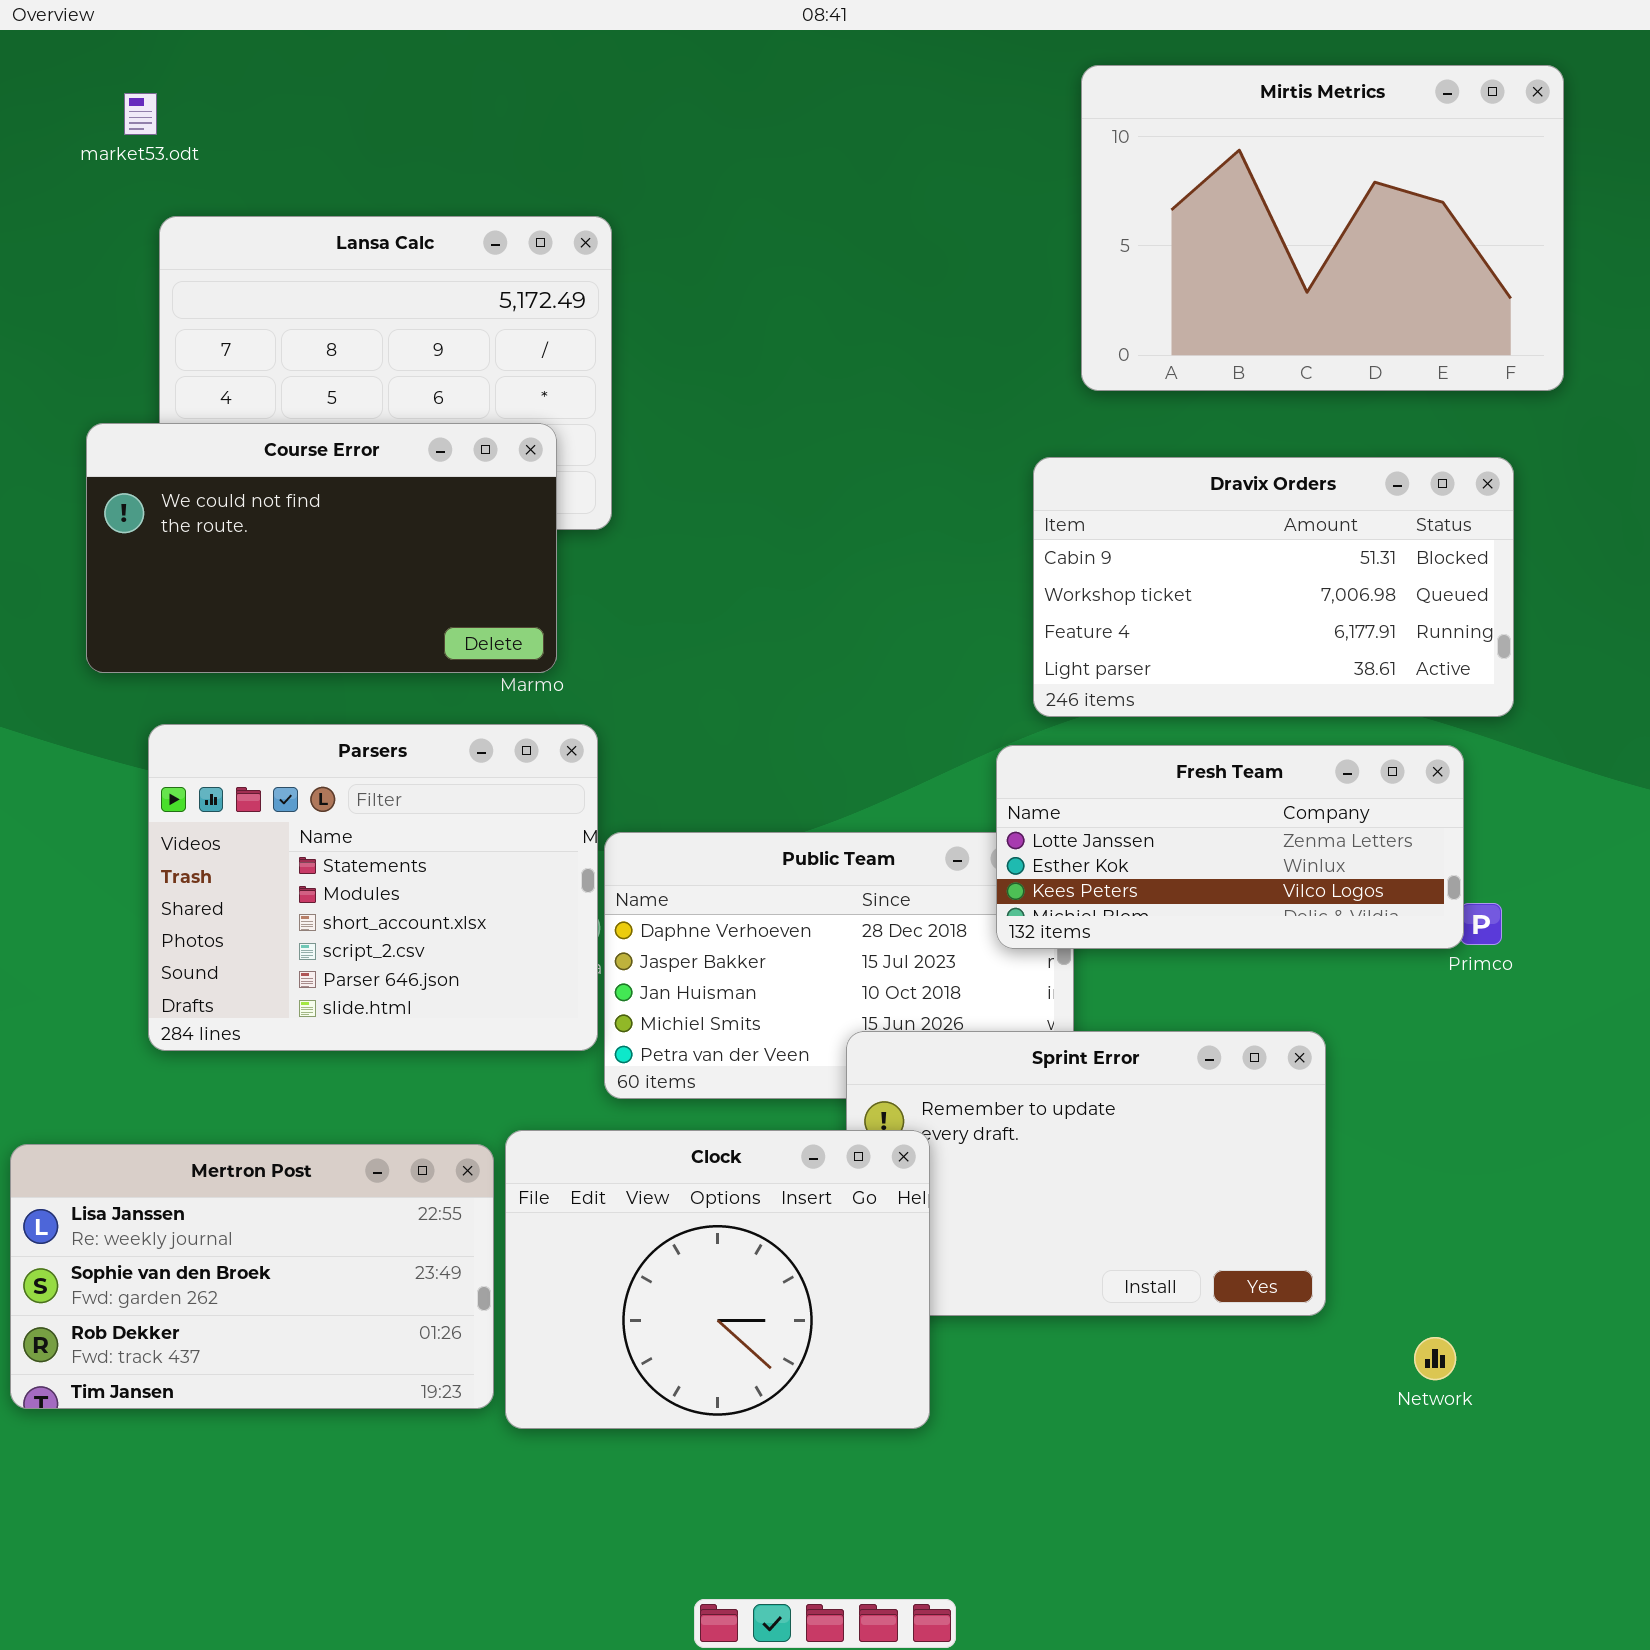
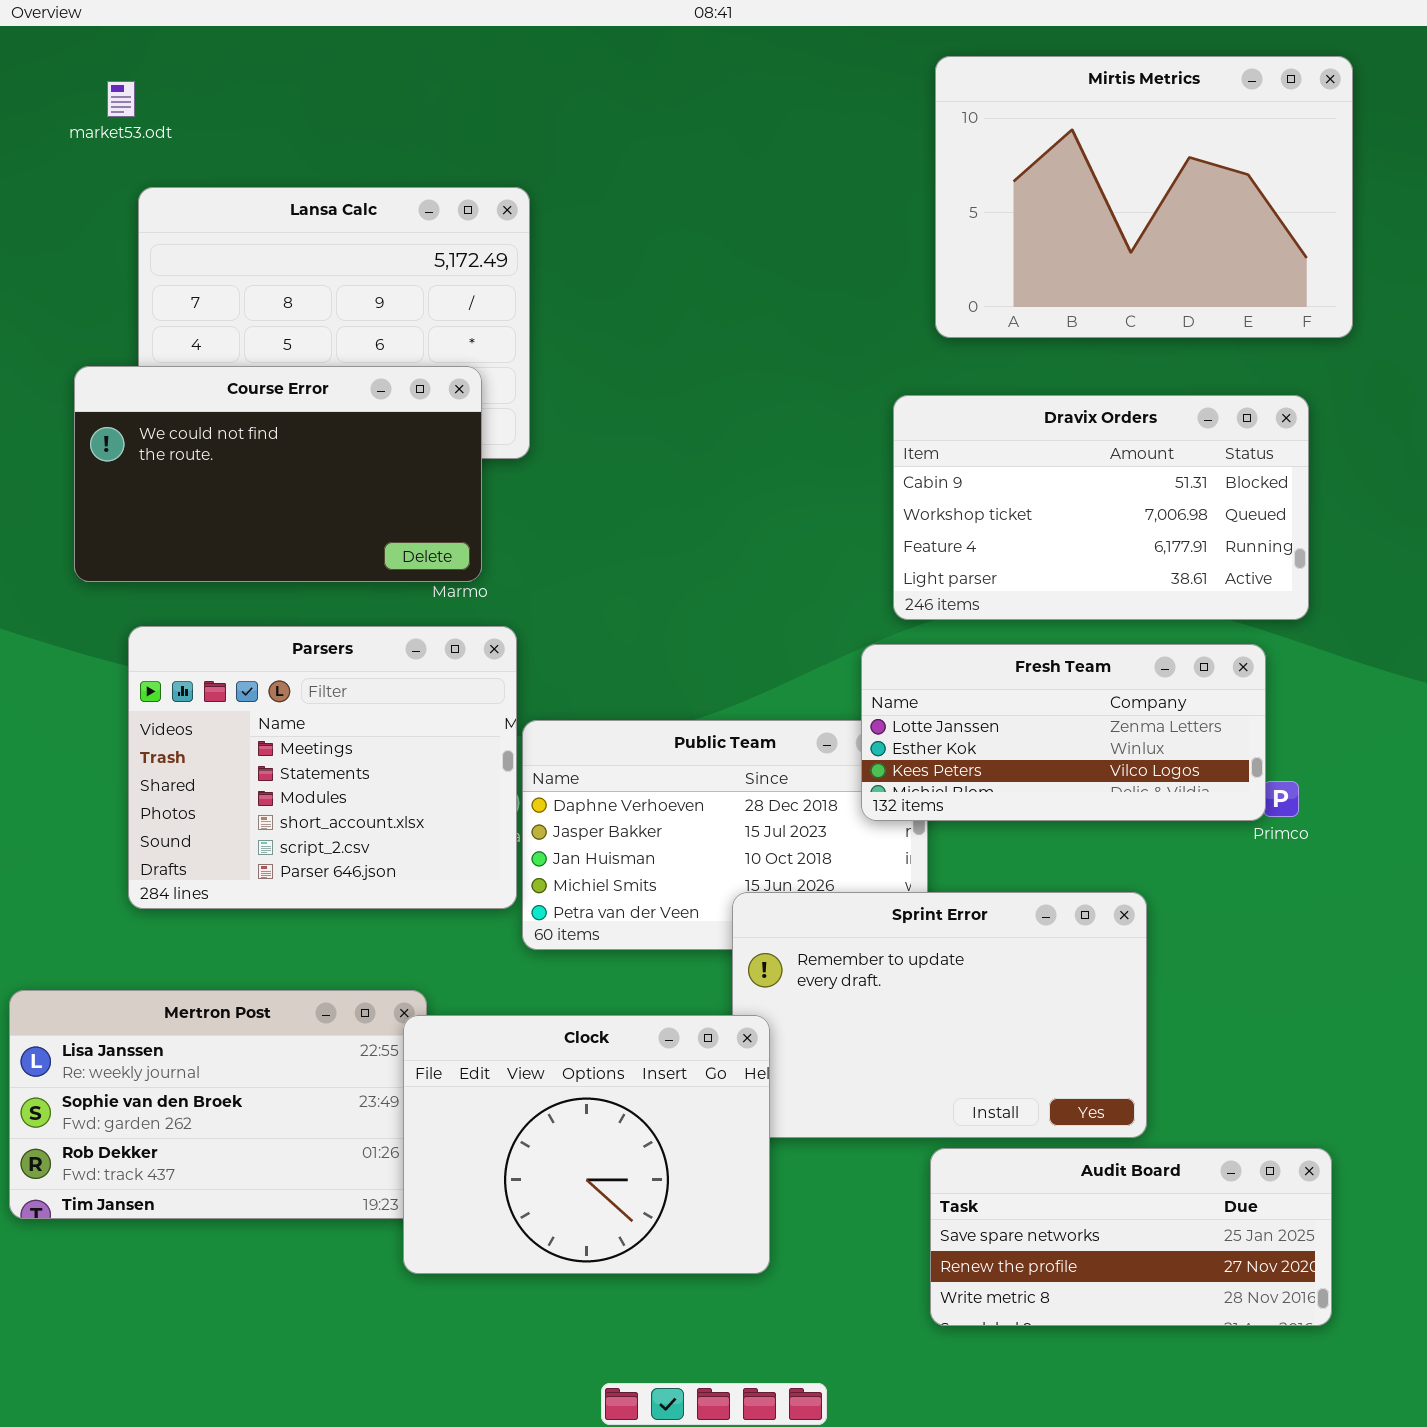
Parsers: [148,724,598,1051] -> [128,626,517,909], scrolled up 1 row
Clock: [505,1130,930,1429] -> [403,1015,770,1274], moved
Audit Board: none -> [930,1148,1332,1326], opened

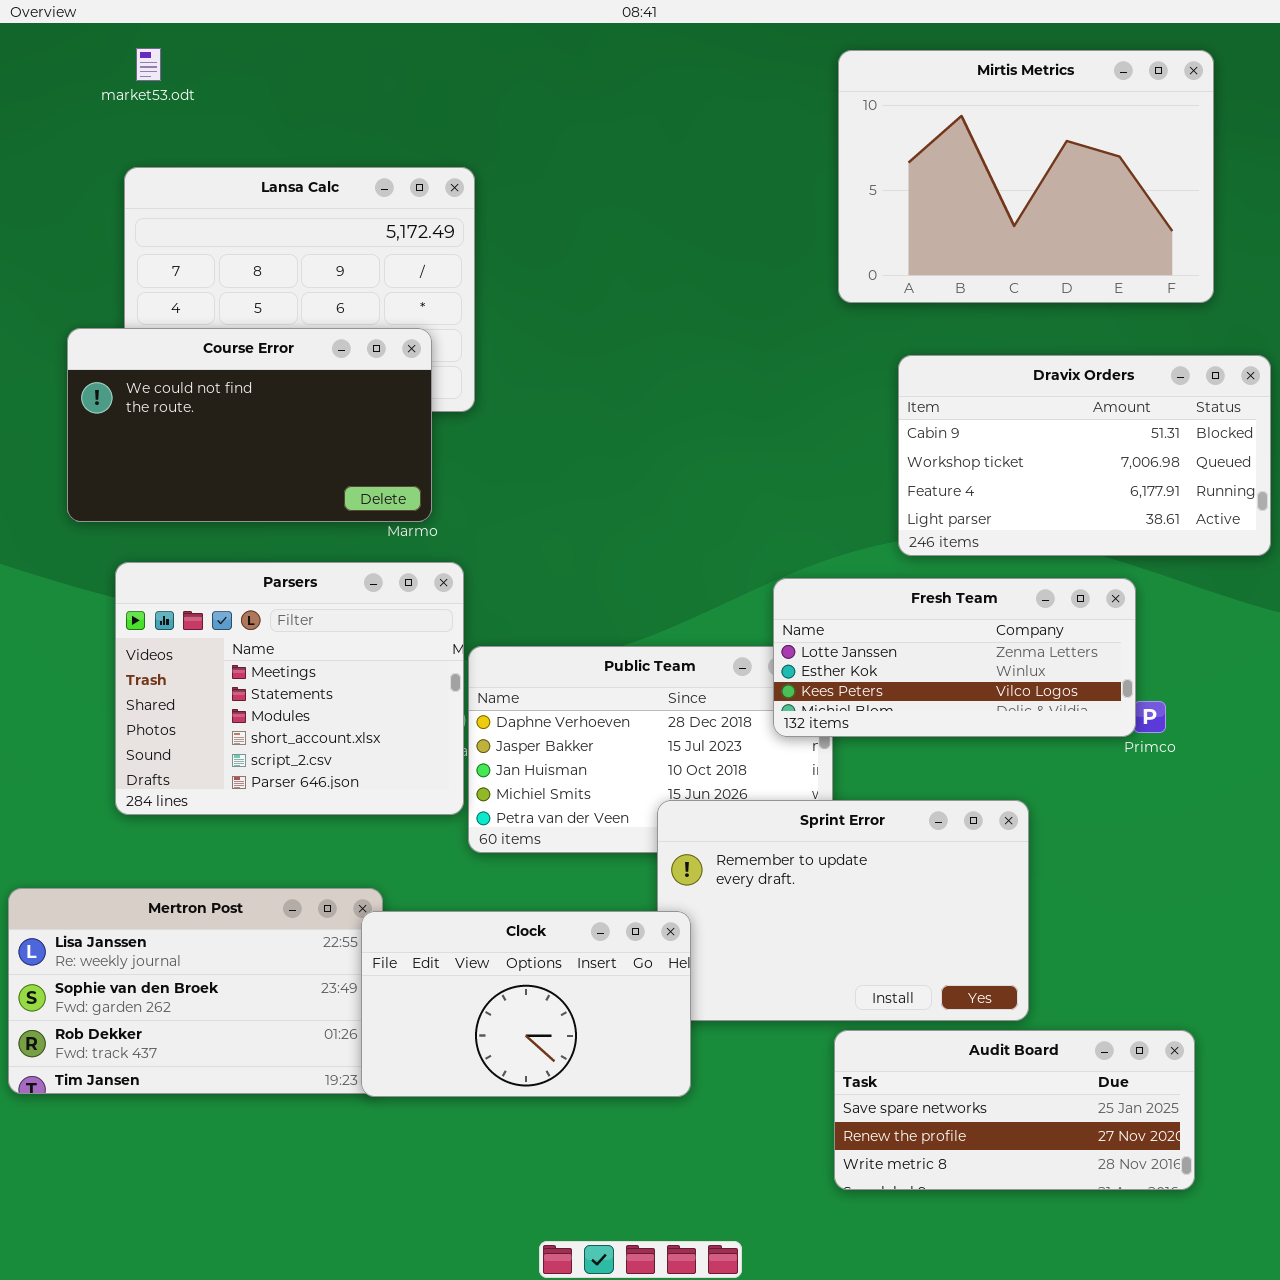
market53.odt: [107,81,135,117] -> [136,48,161,81], moved
Dravix Orders: [893,395,1309,620] -> [898,355,1271,556], moved
Clock: [403,1015,770,1274] -> [361,911,691,1097], resized

